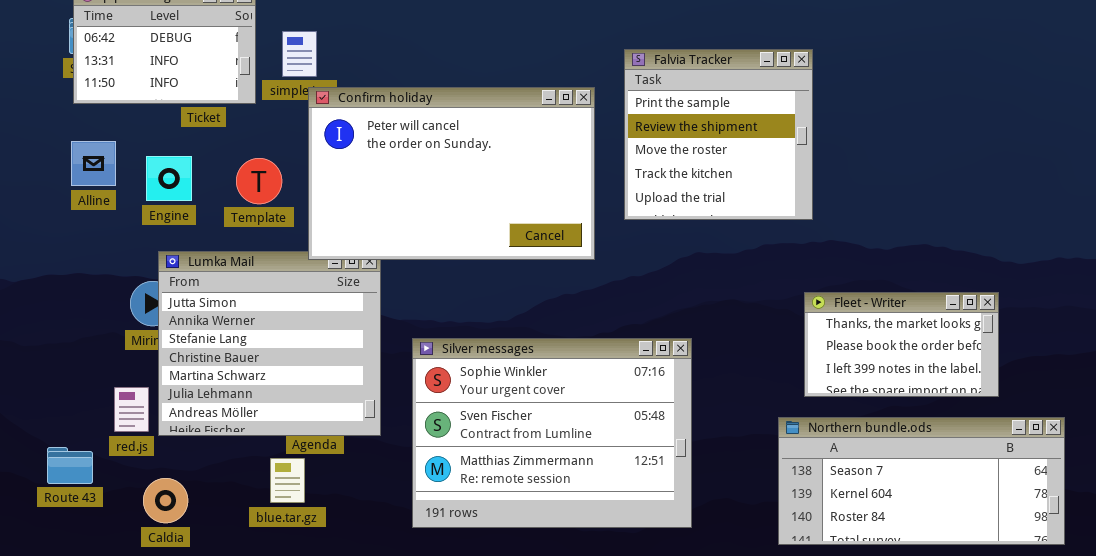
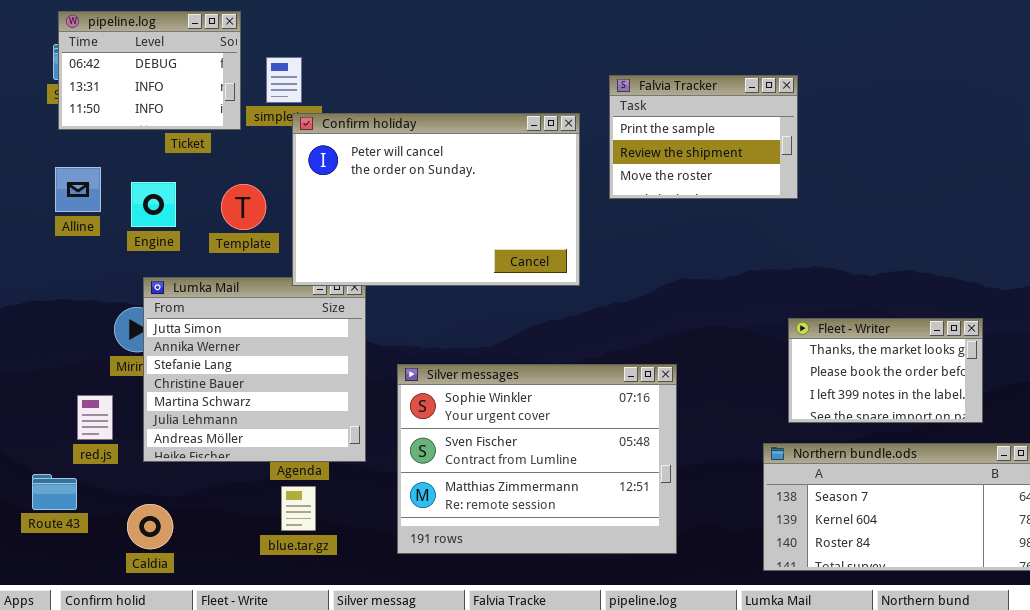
Falvia Tracker: [624,49,813,220] -> [609,75,798,199], resized
red.js: [114,387,149,432] -> [77,395,113,440], moved
blue.tar.gz: [270,458,305,503] -> [281,486,316,531], moved

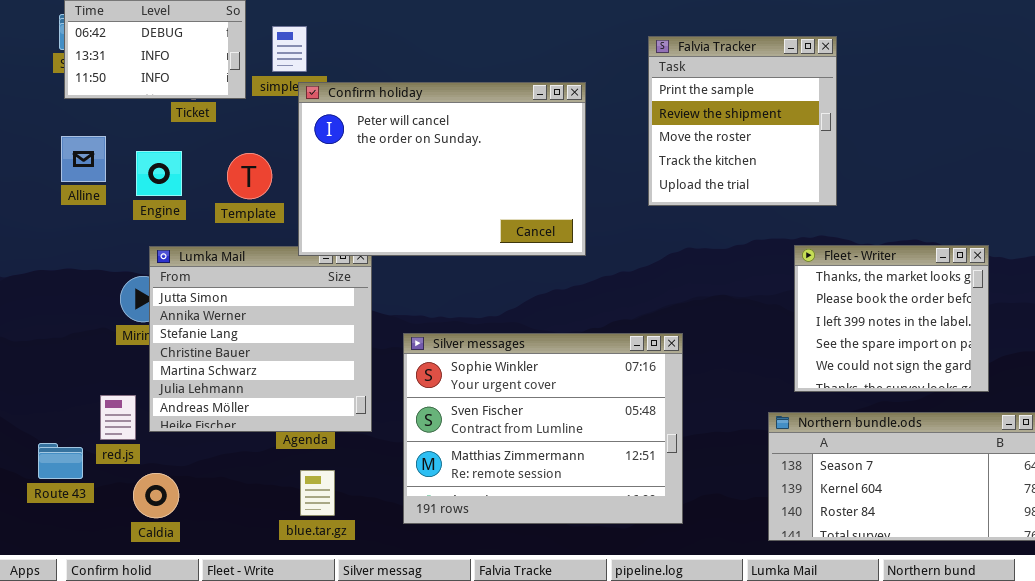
Falvia Tracker: [609,75,798,199] -> [648,36,837,206], moved, resized
Fleet - Writer: [788,318,983,423] -> [794,245,989,392], resized
red.js: [77,395,113,440] -> [100,395,136,440], moved
blue.tar.gz: [281,486,316,531] -> [300,470,335,516], moved

